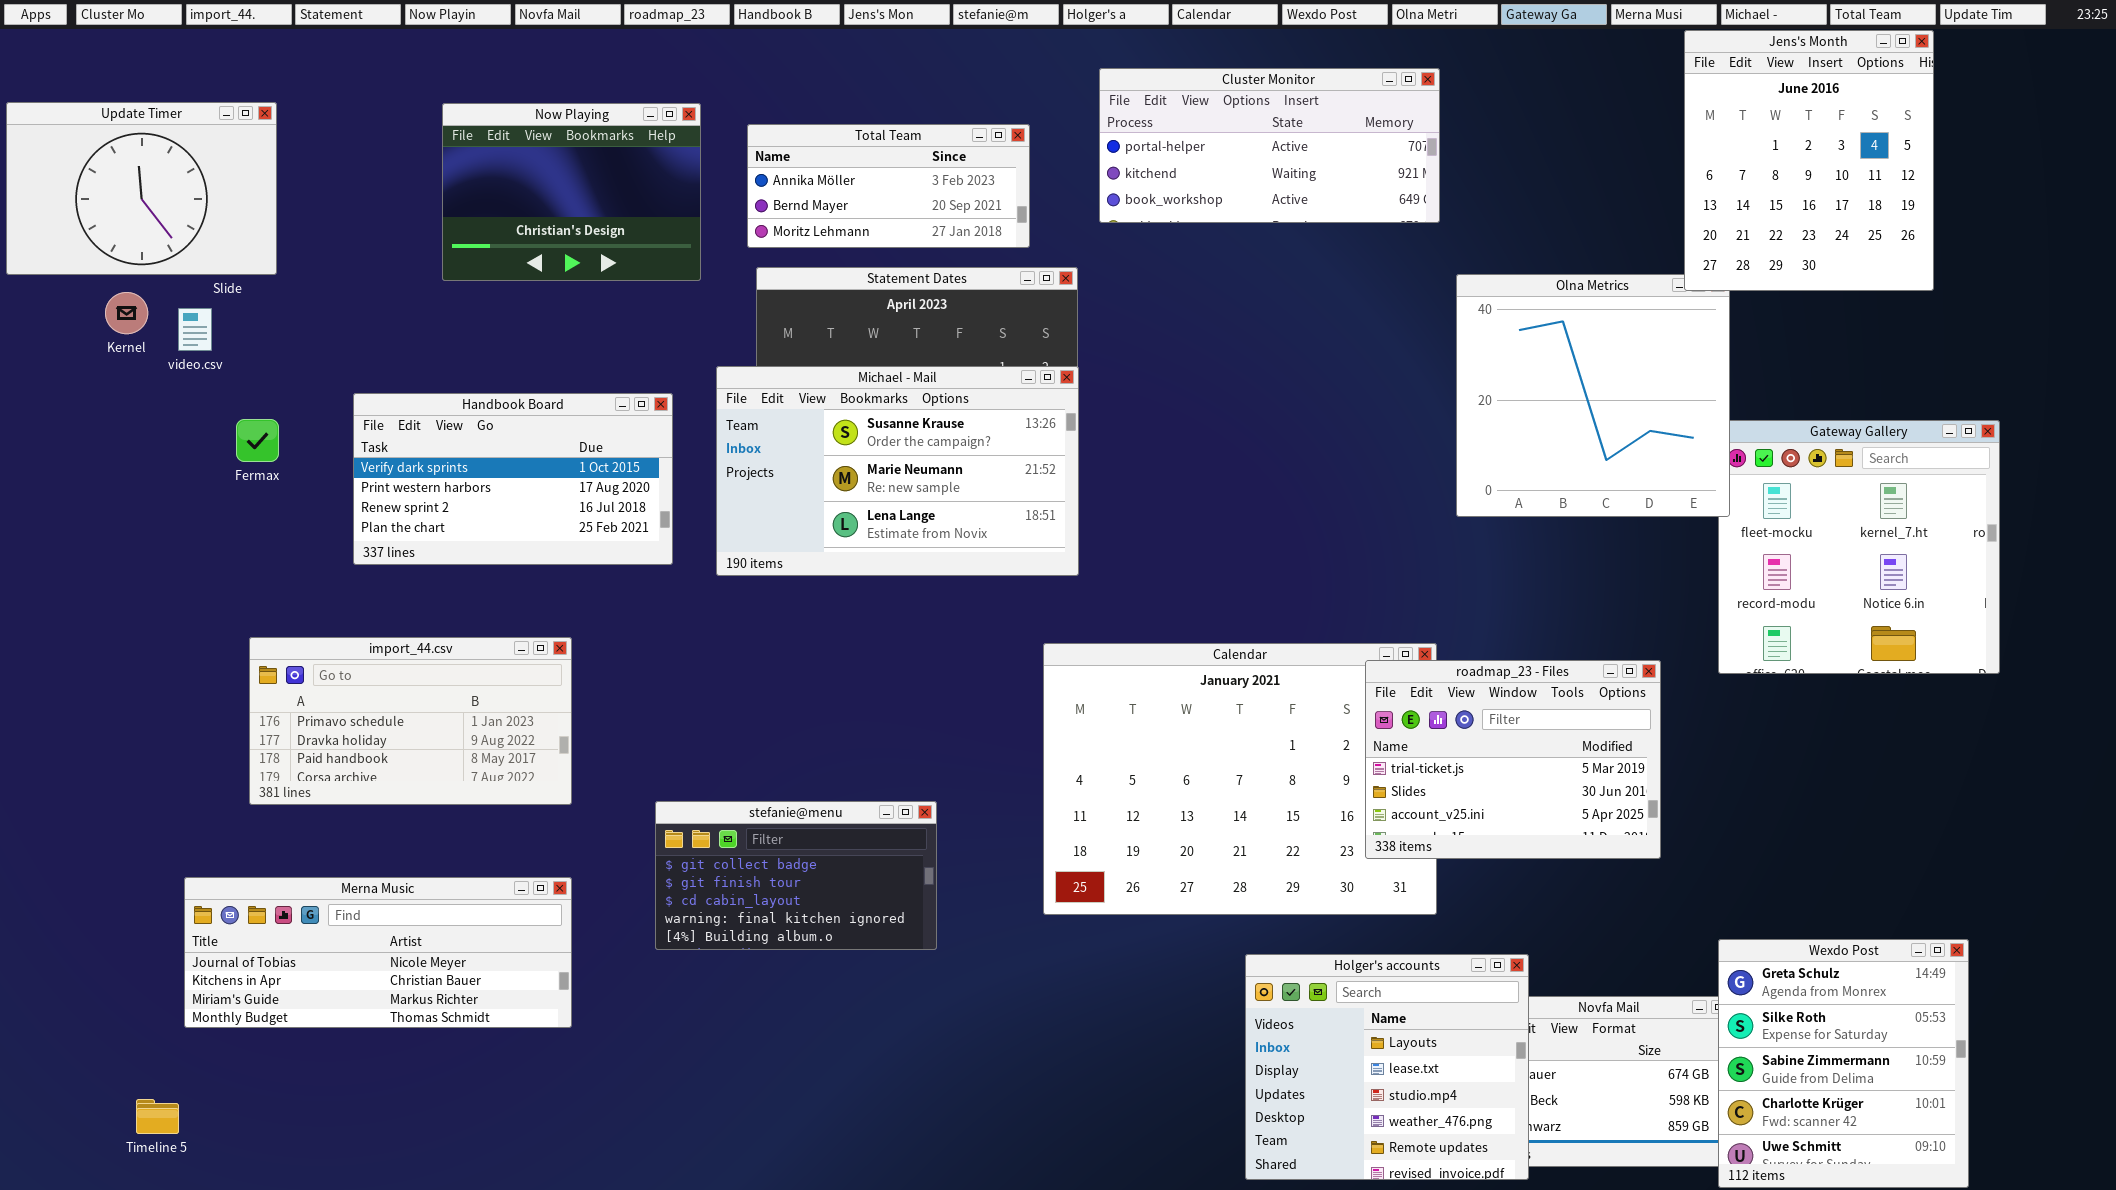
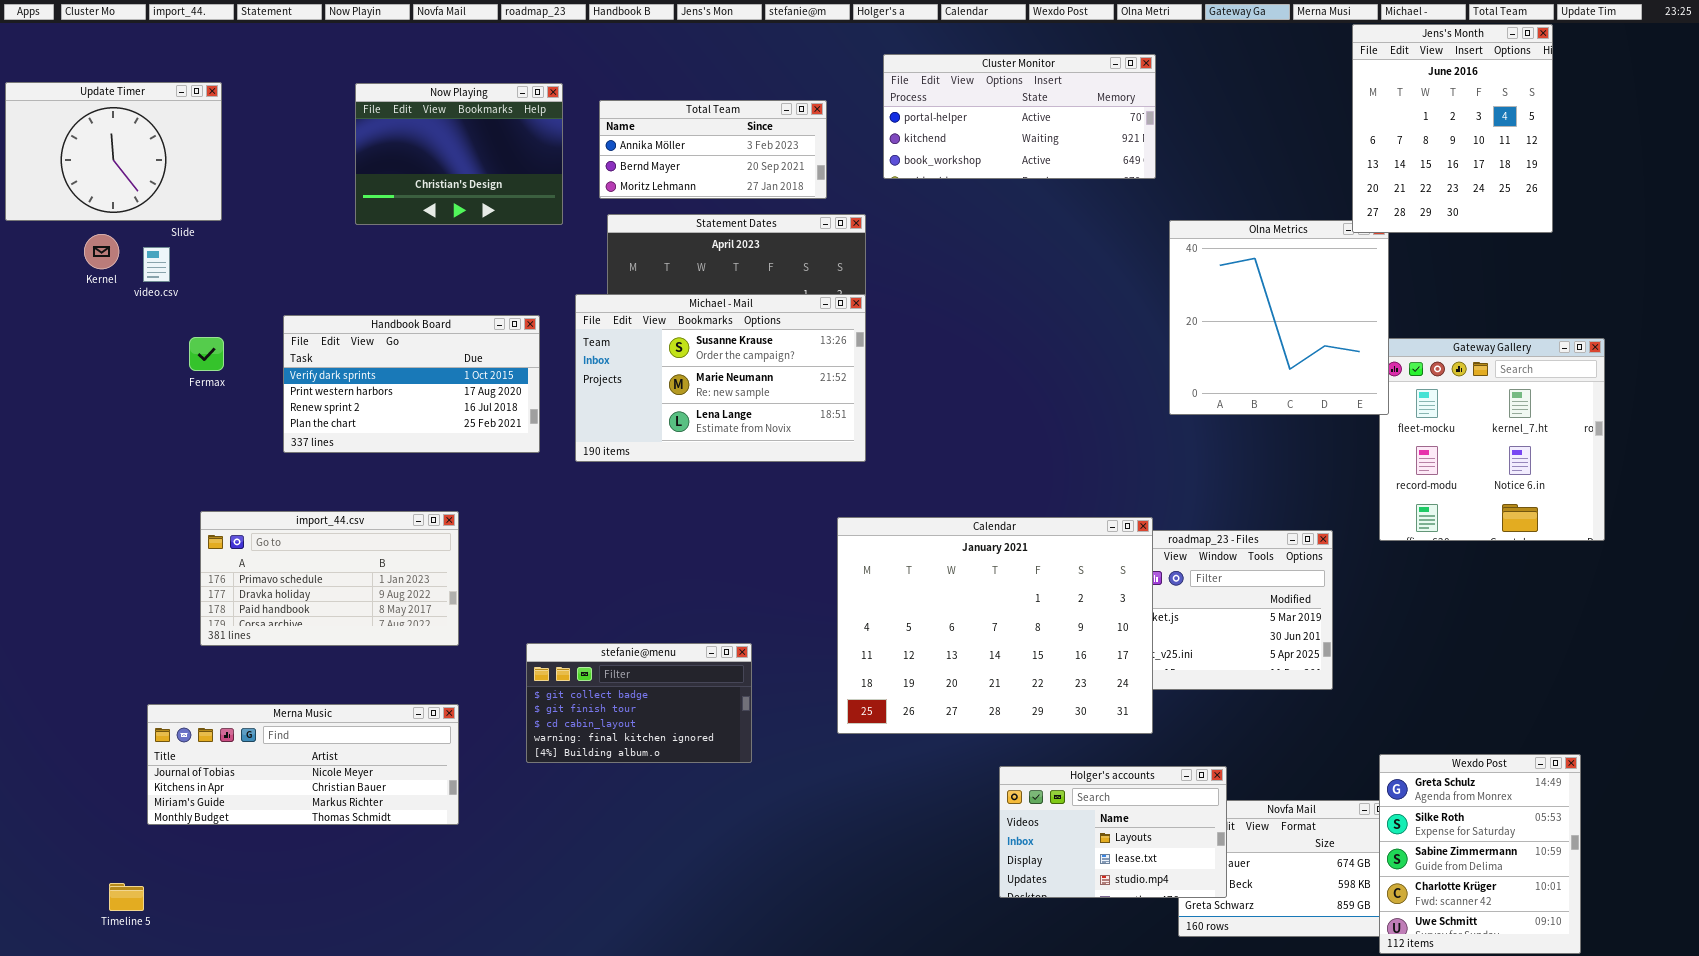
Calendar: [1043,643,1437,915] -> [837,517,1153,734], raised
Holger's accounts: [1245,954,1529,1180] -> [999,766,1227,898], resized

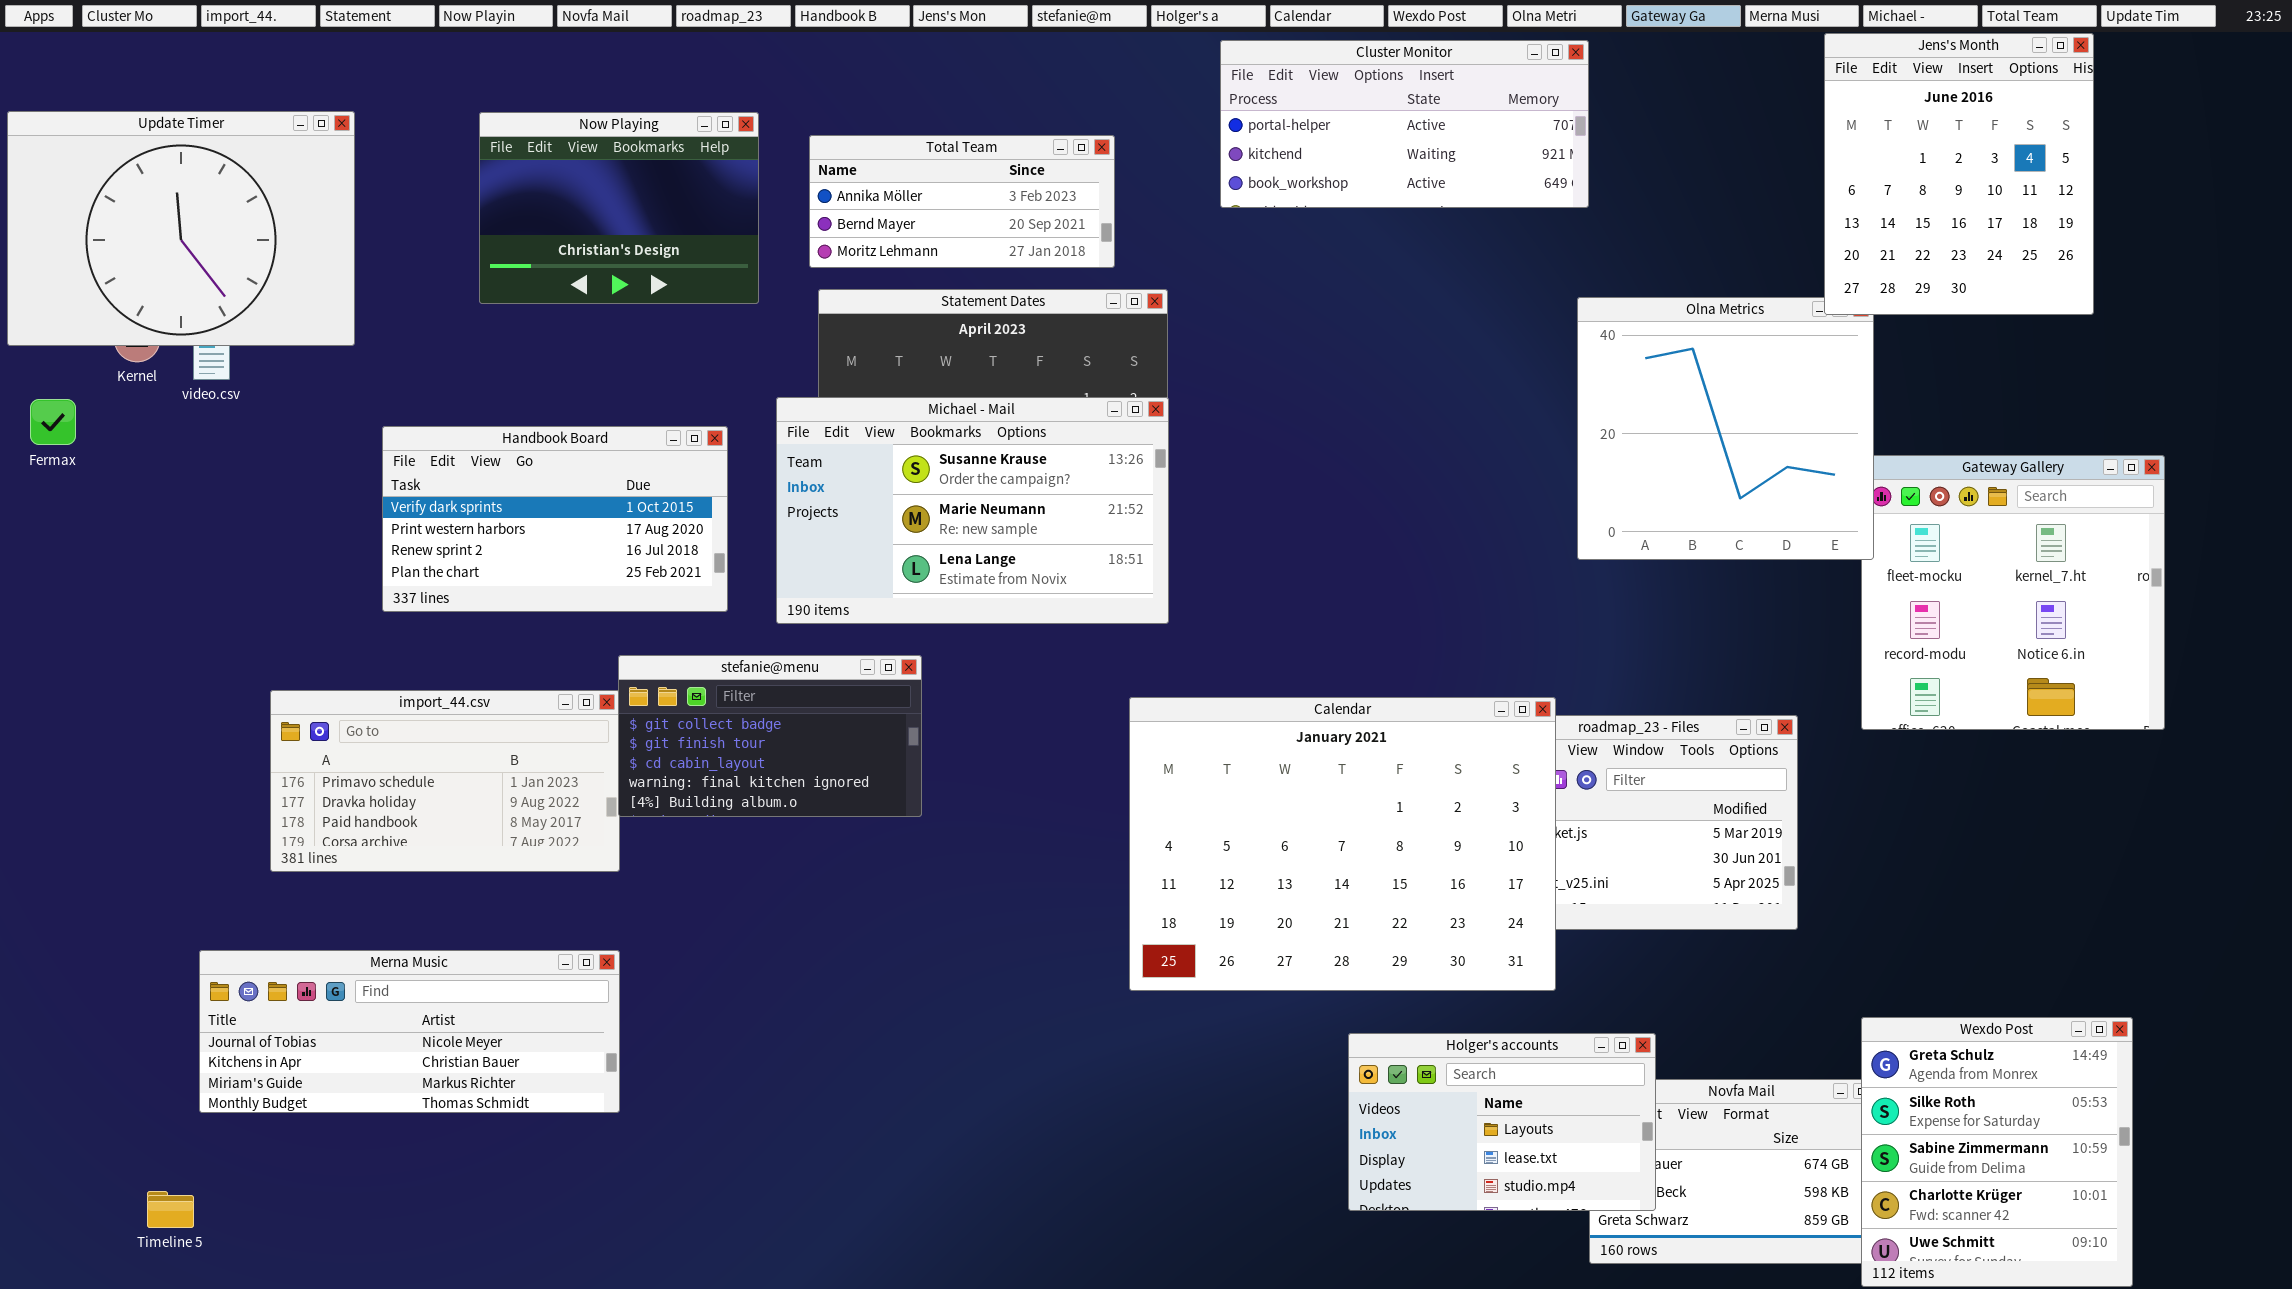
Cluster Monitor: [883,54,1156,179] -> [1220,40,1589,208], moved
Update Timer: [5,82,222,221] -> [7,111,355,346], resized
Fermax: [189,337,224,371] -> [30,399,76,445], moved
stefanie@menu: [526,643,752,763] -> [618,655,922,817], moved

